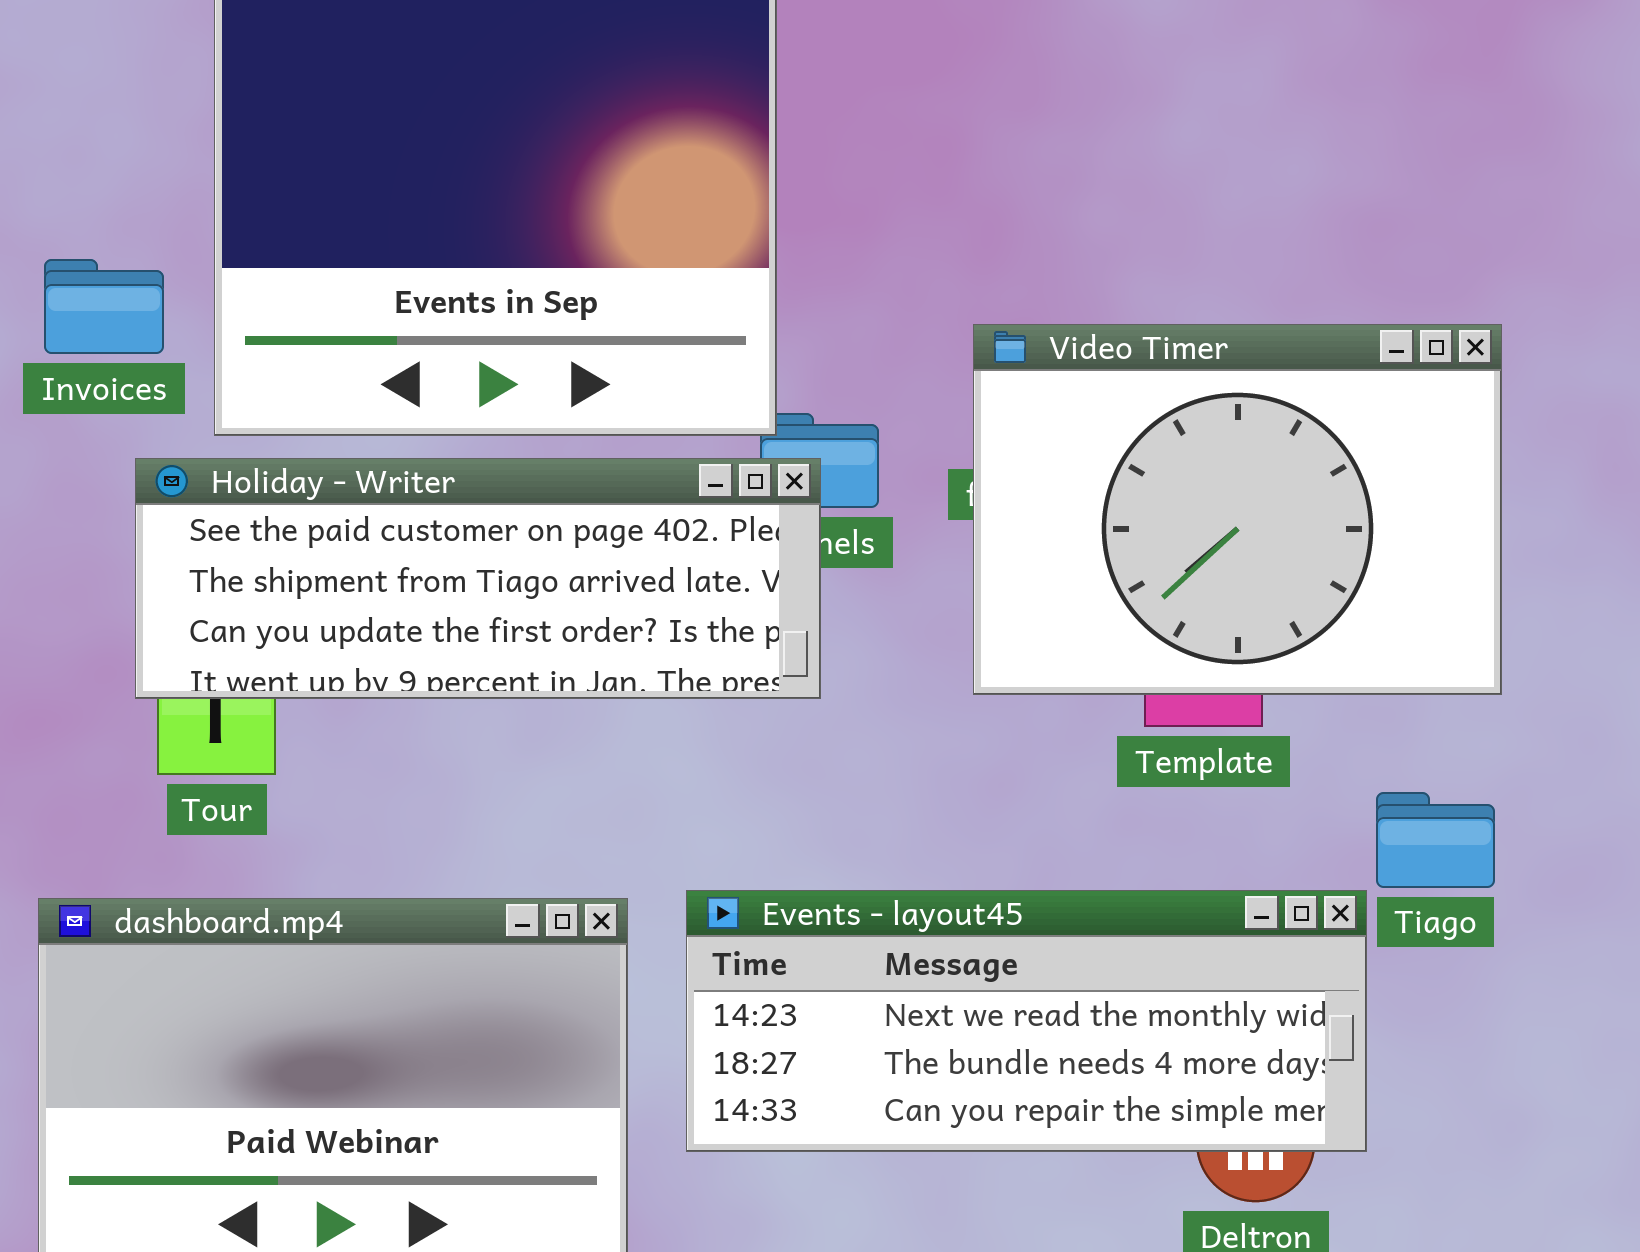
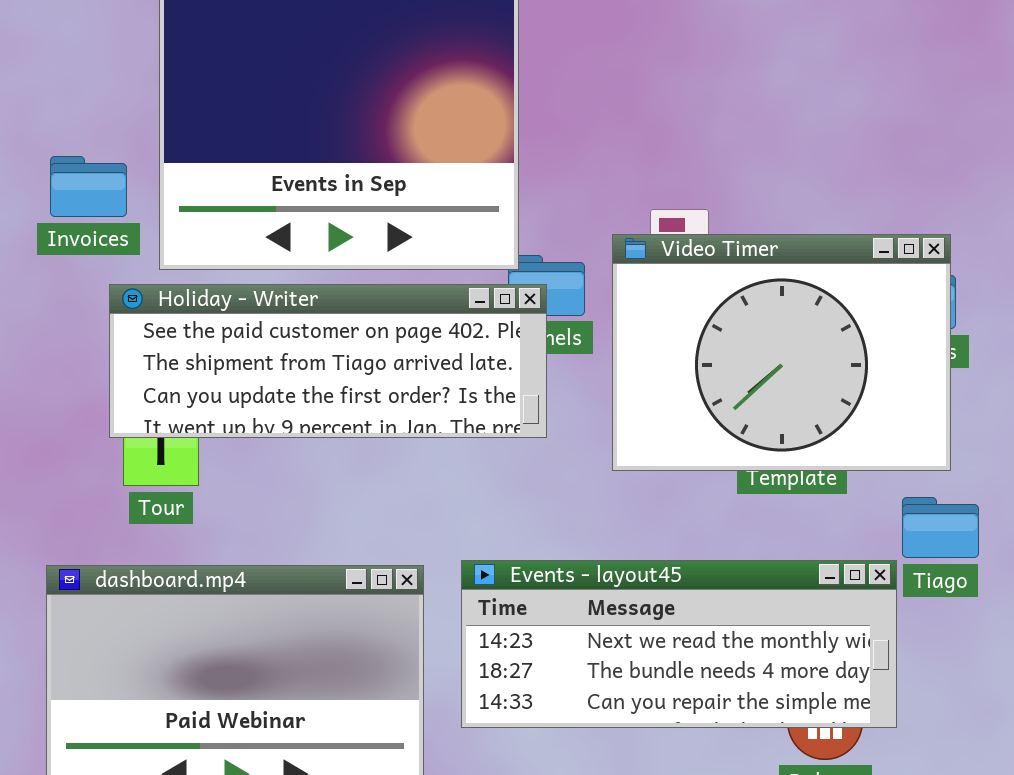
Video Timer: [973,324,1502,695] -> [612,234,951,471], moved

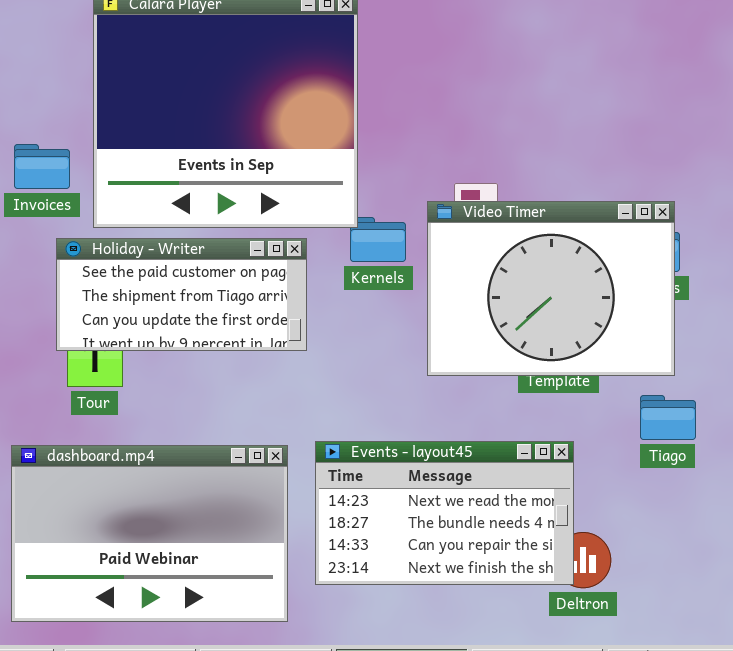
Holiday - Writer: [109,284,547,438] -> [56,238,307,351], resized
Events - layout45: [461,560,897,728] -> [315,441,574,585], resized

